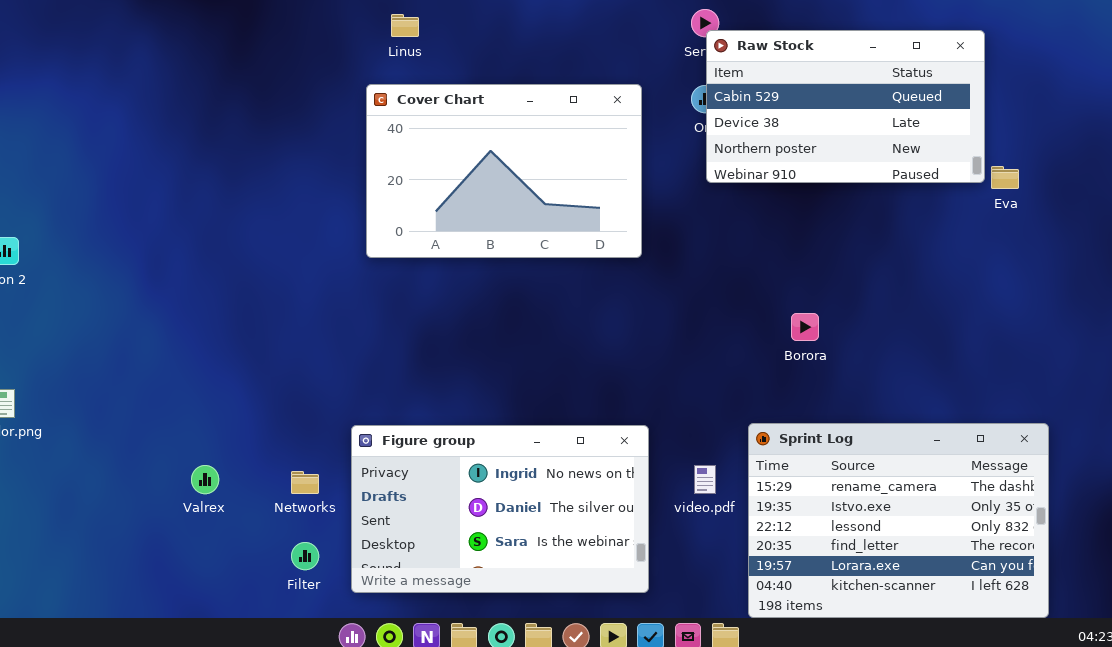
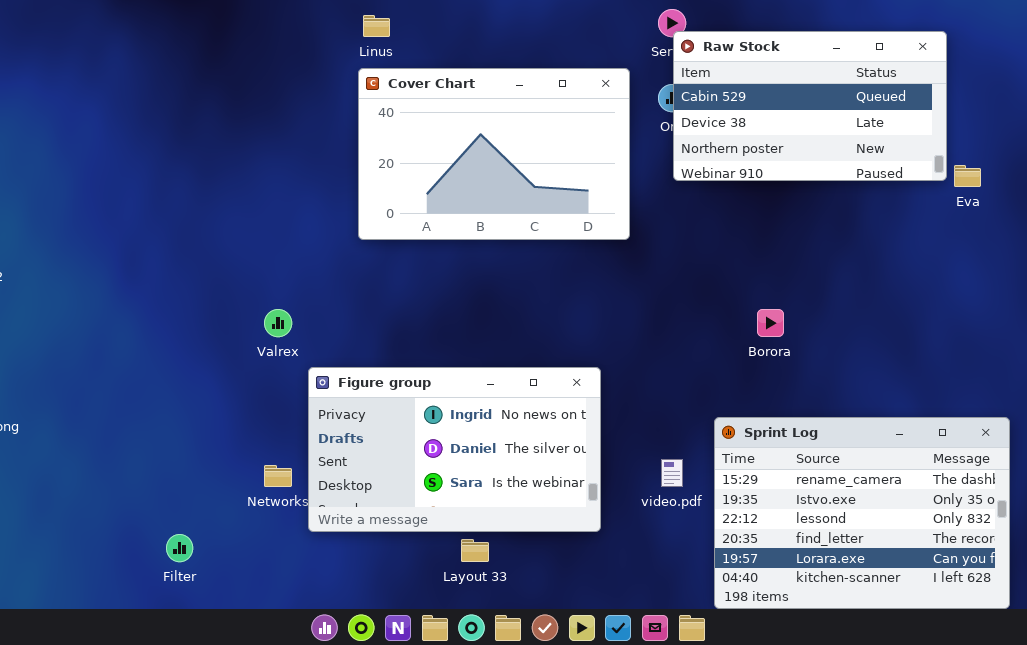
Cover Chart: [366,84,642,258] -> [358,68,630,240], moved
Figure group: [351,425,649,593] -> [308,367,601,532], moved
Valrex: [191,465,219,494] -> [264,309,292,337], moved
Filter: [291,542,319,570] -> [166,534,193,562], moved

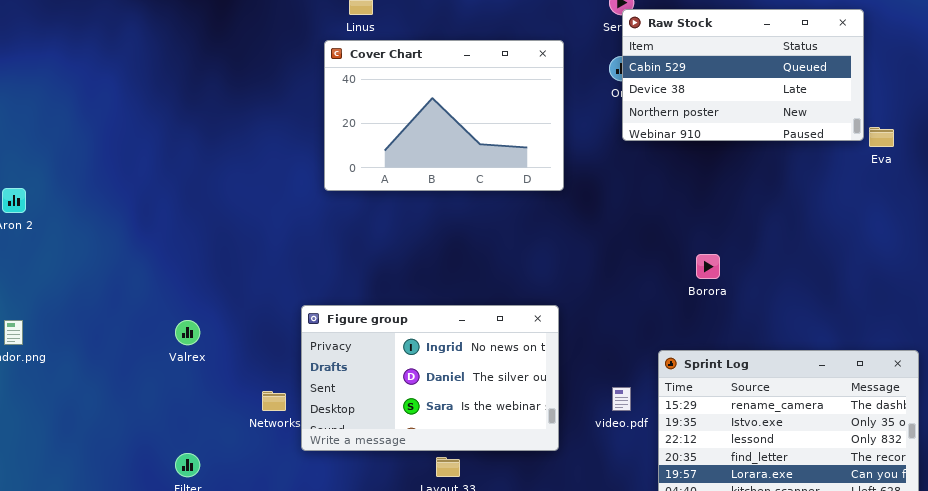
Cover Chart: [358,68,630,240] -> [324,40,564,191], moved
Valrex: [264,309,292,337] -> [175,320,200,345], moved

